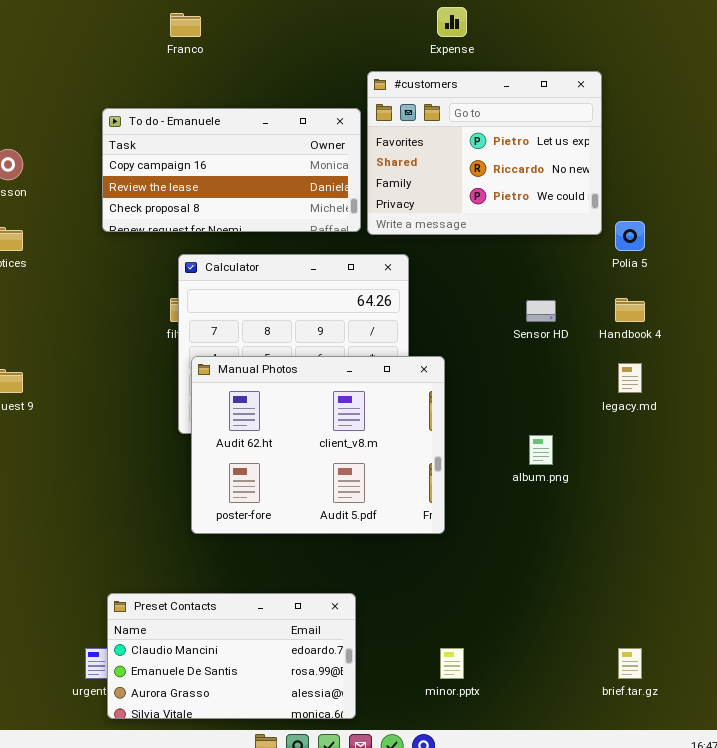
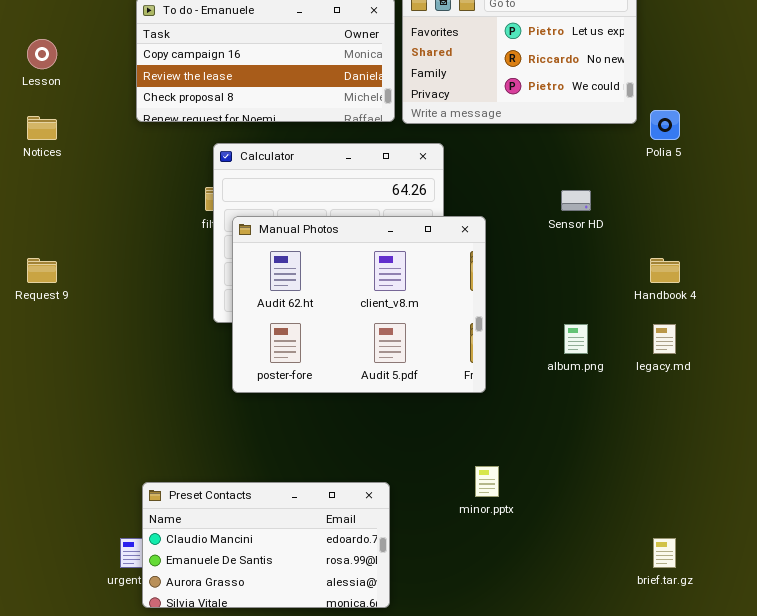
Handbook 4: [615,298,645,322] -> [650,258,680,283], moved
Manual Photos: [191,356,445,534] -> [232,216,486,393], moved
legacy.md: [618,363,642,393] -> [653,324,676,354], moved
minor.pptx: [440,648,464,679] -> [475,466,499,497], moved

